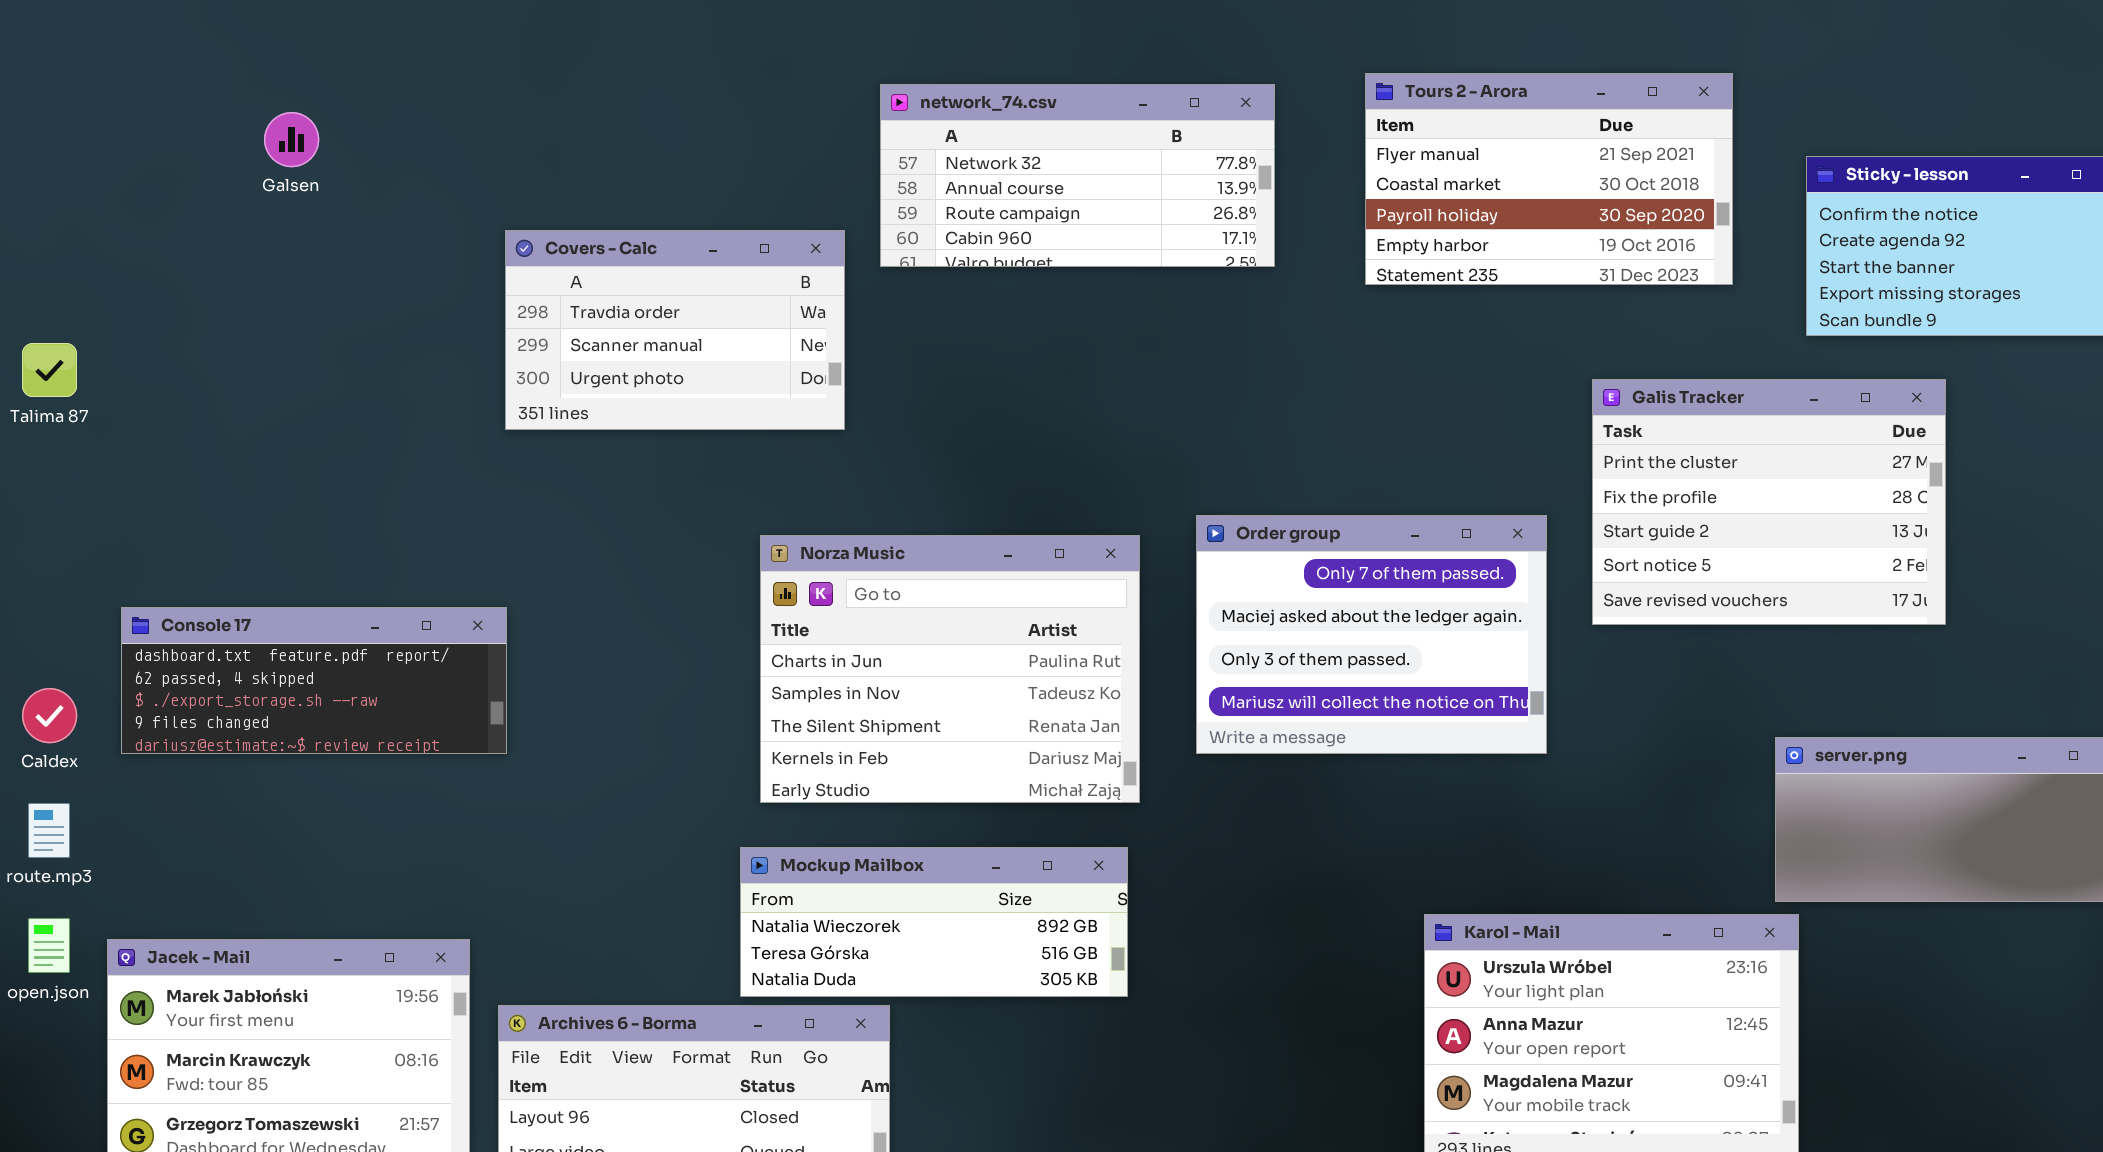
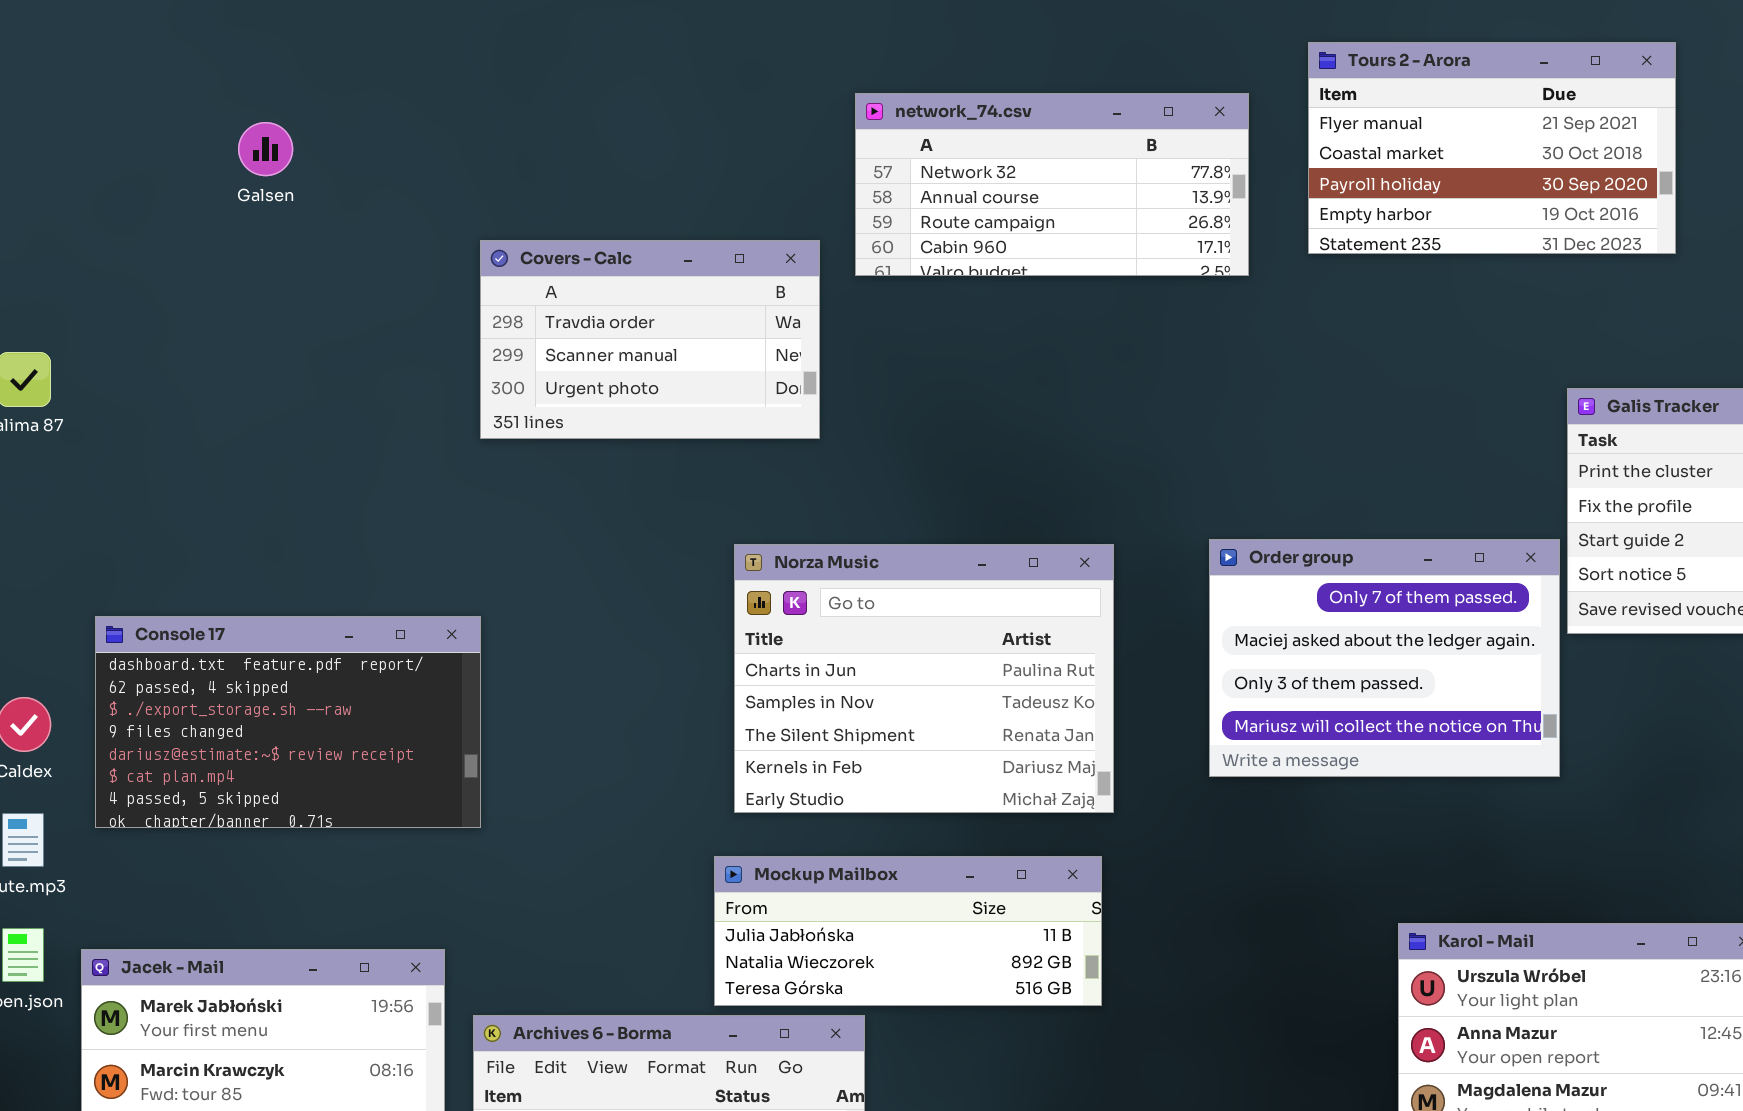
Tours 2 - Arora: [1365,73,1733,285] -> [1308,42,1676,254], moved
Order group: [1196,515,1547,754] -> [1209,539,1560,777], moved
Console 17: [121,607,507,754] -> [95,616,481,828], resized
Mockup Mailbox: [740,847,1128,997] -> [714,856,1102,1006], scrolled up 1 row

